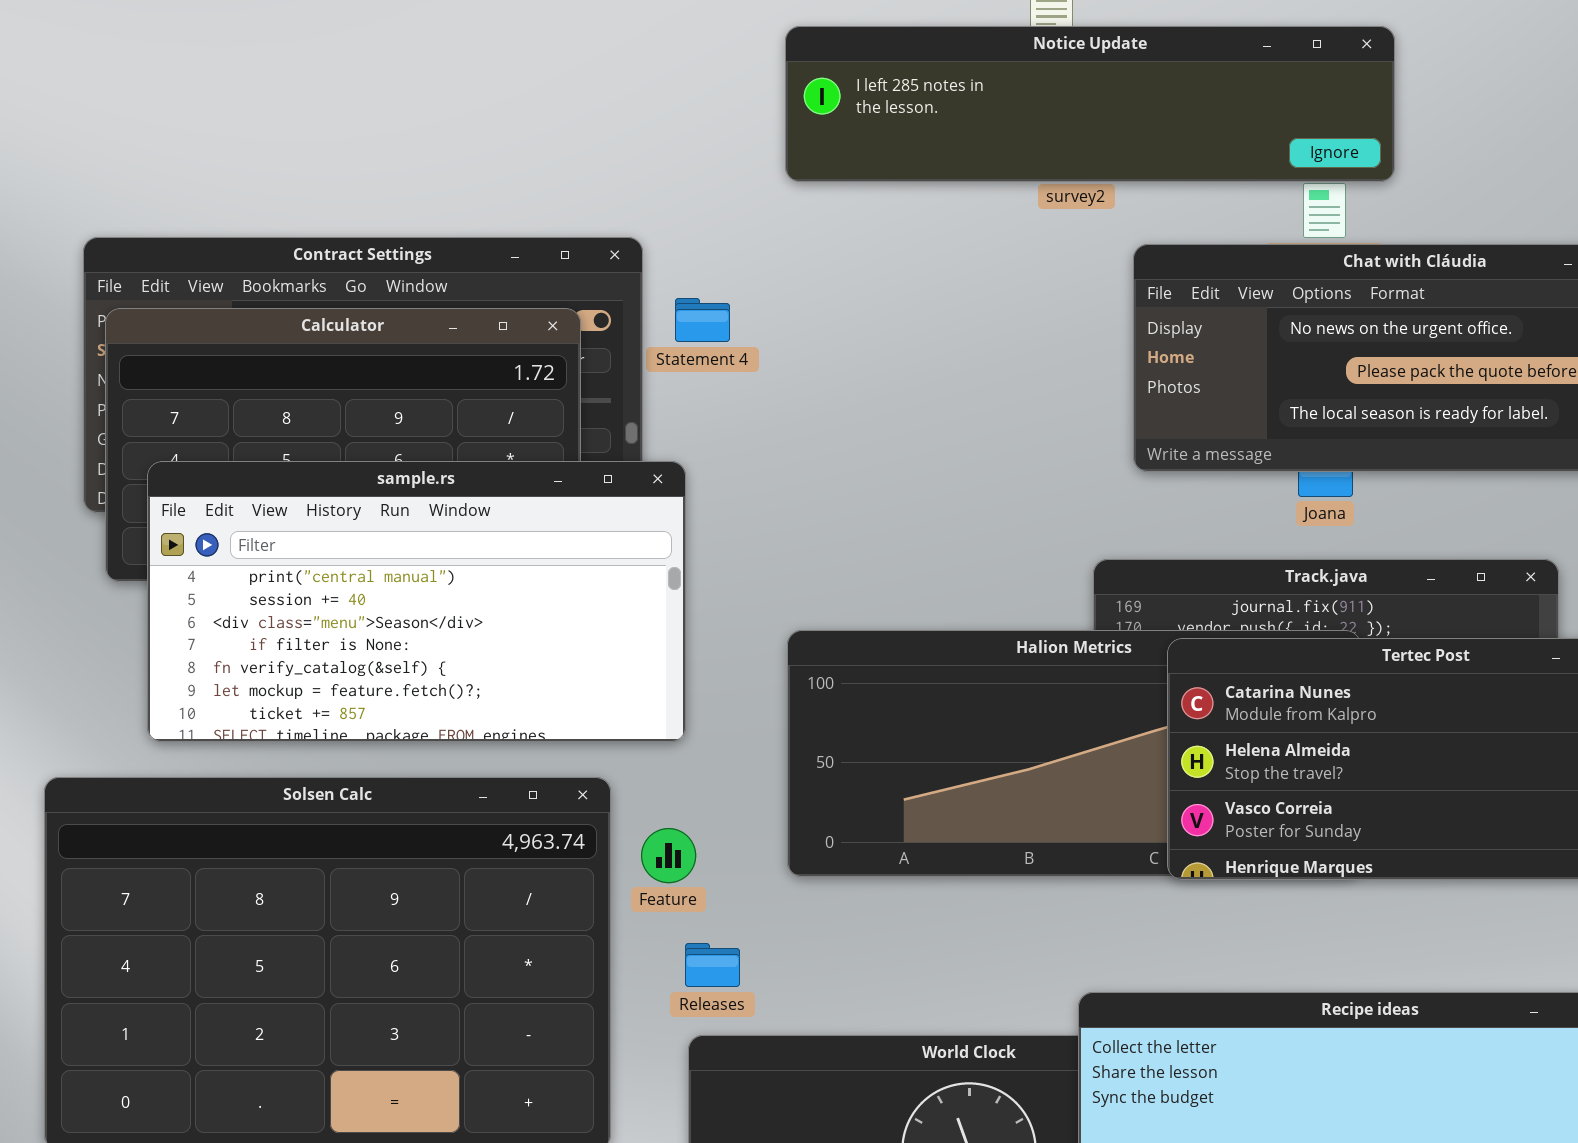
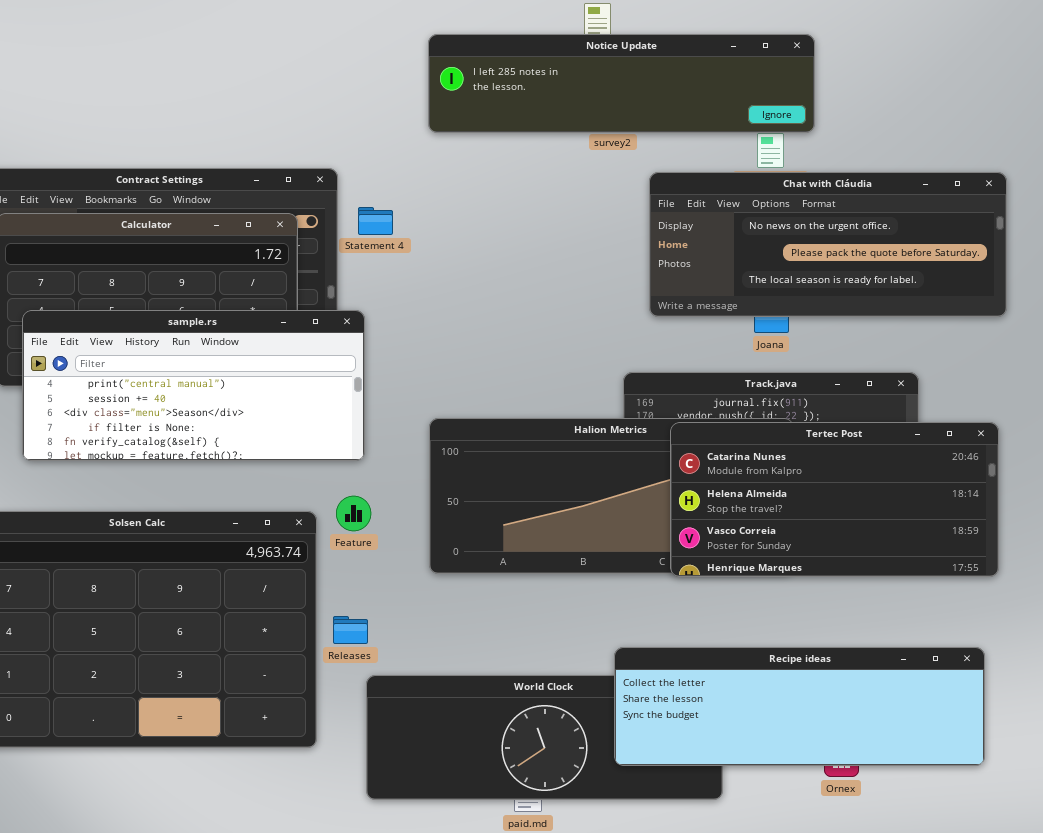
sample.rs: [147,461,686,742] -> [22,310,365,461], resized
Feature: [641,828,696,883] -> [336,496,371,531], moved
Releases: [685,943,740,987] -> [333,616,368,644], moved

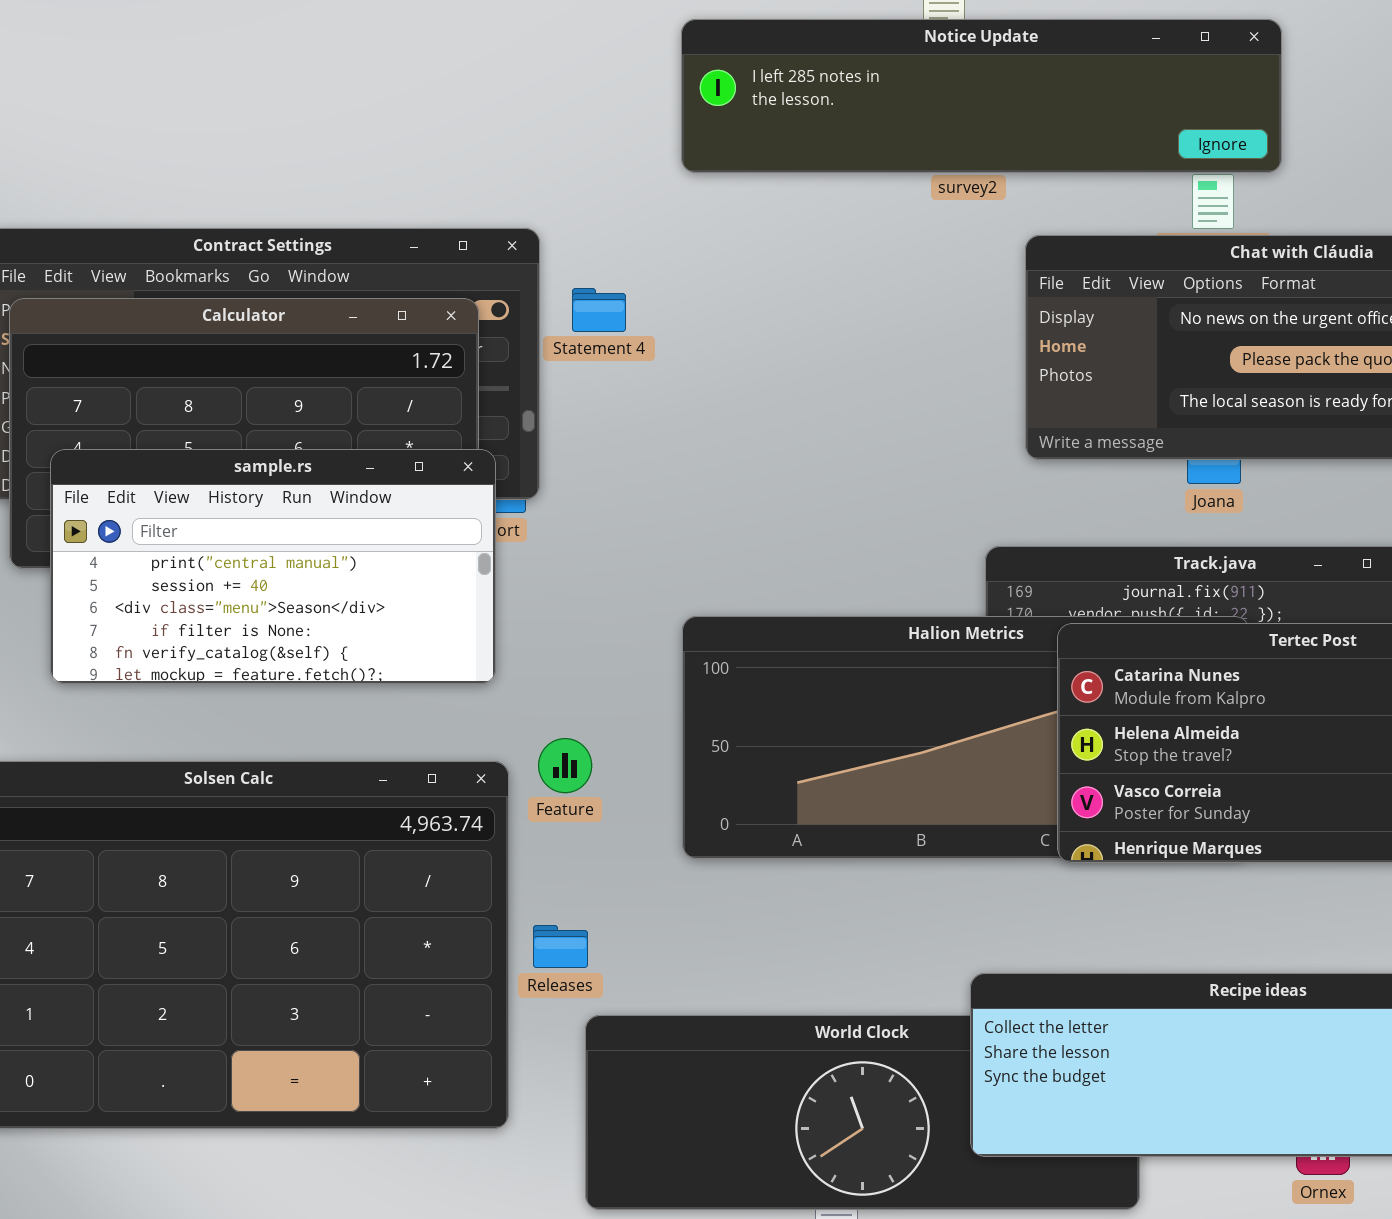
sample.rs: [22,310,365,461] -> [50,449,496,684], resized

